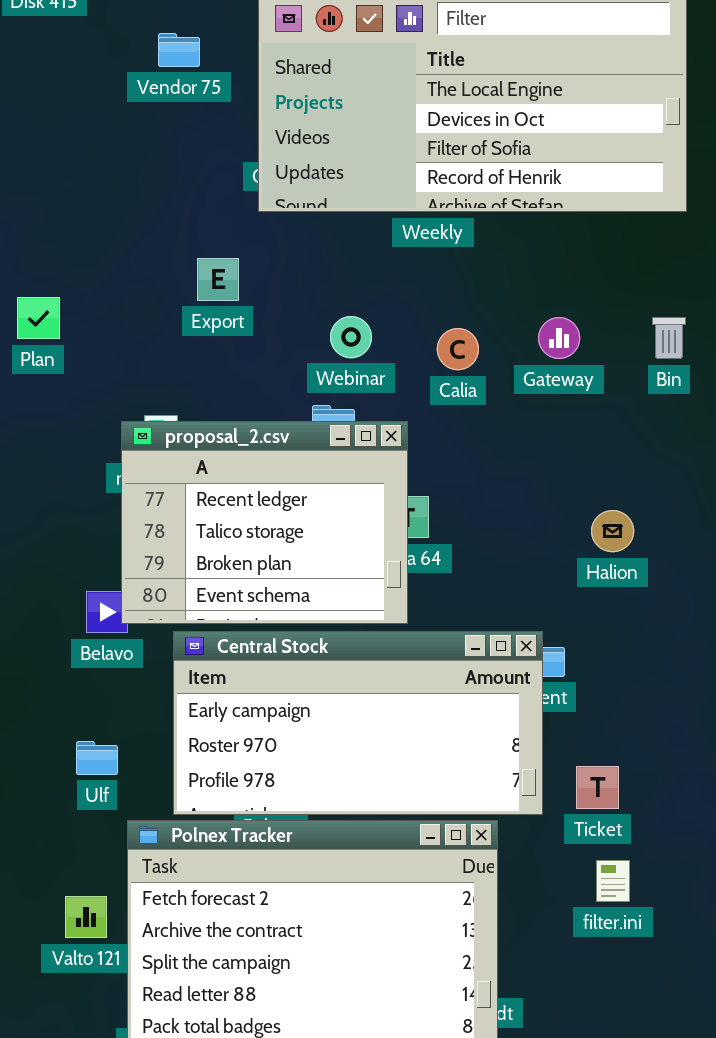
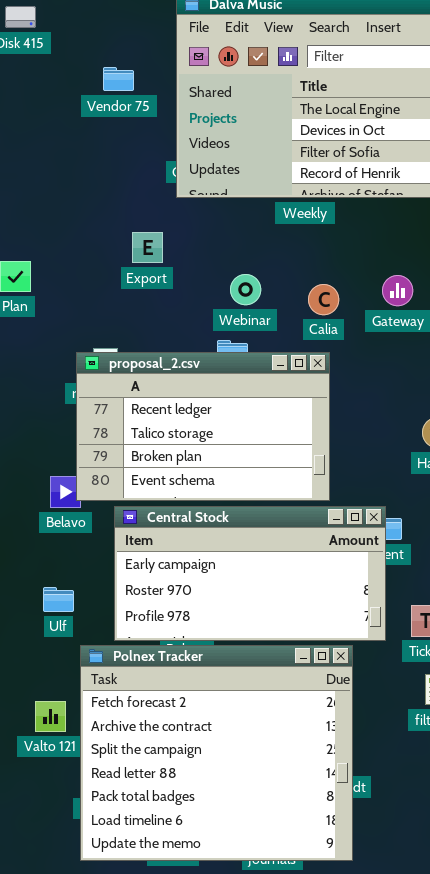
proposal_2.csv: [121,421,408,624] -> [76,352,330,501], resized

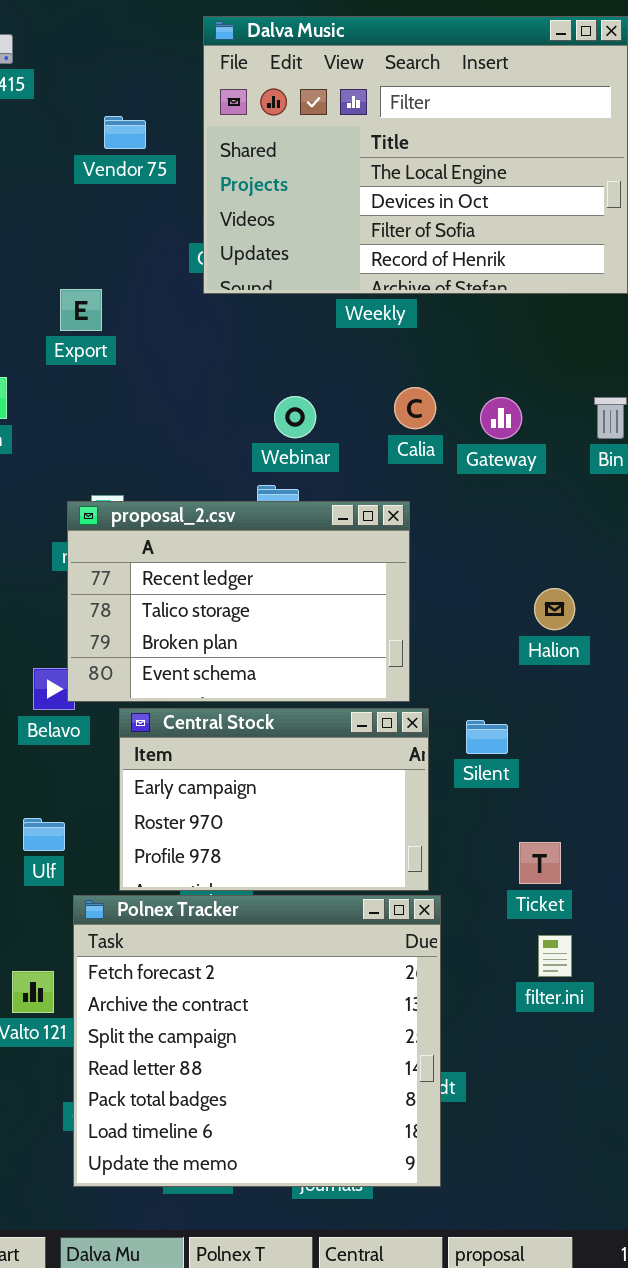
Export: [132,232,163,263] -> [60,289,102,331], moved
Calia: [308,284,339,315] -> [394,387,436,429], moved
Central Stock: [114,506,386,641] -> [119,708,429,891], resized

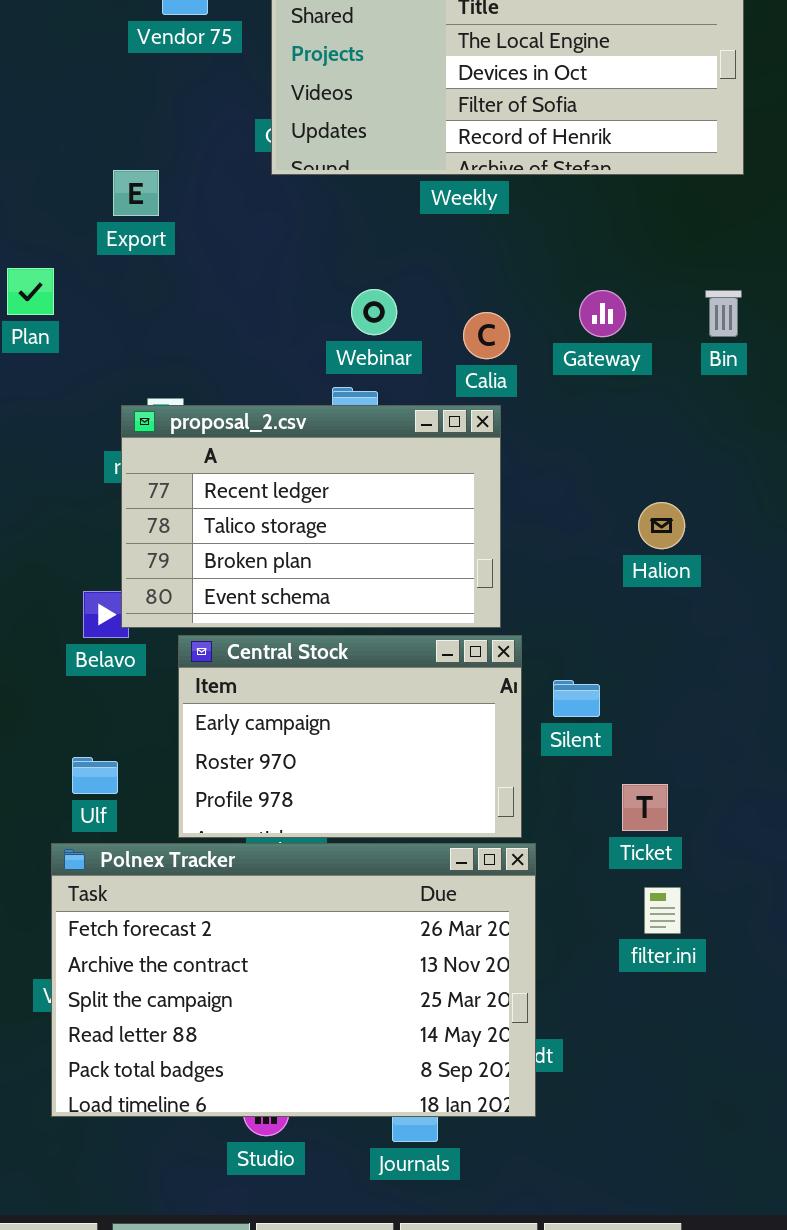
Calia: [394,387,436,429] -> [463,312,510,359], moved
Silent: [466,720,508,754] -> [553,680,600,717], moved
Polnex Tracker: [73,895,441,1187] -> [51,843,536,1117], resized

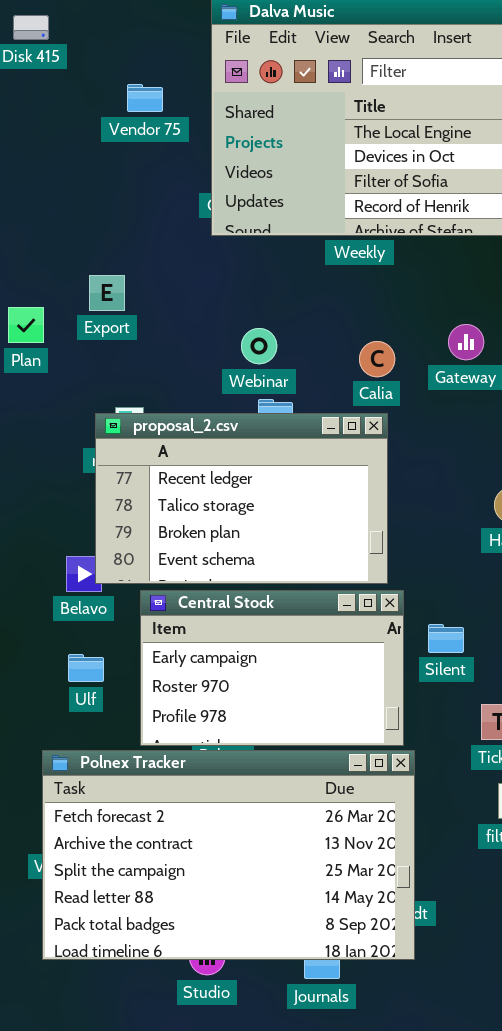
Export: [113,170,159,216] -> [89,275,125,311], moved
Webinar: [351,289,397,335] -> [241,328,277,364], moved
Ulf: [72,757,118,794] -> [68,654,104,682], moved

